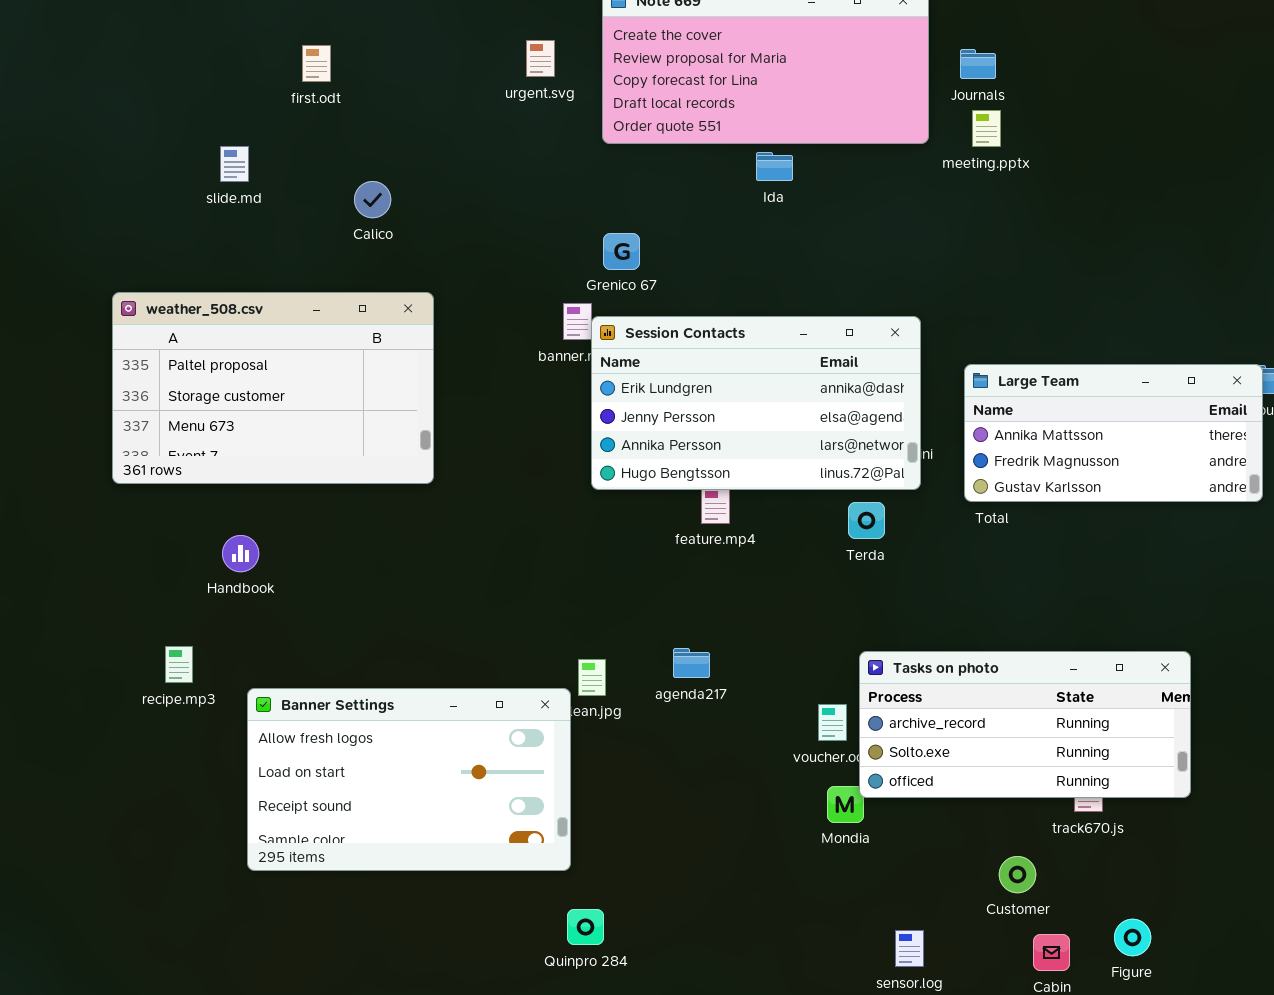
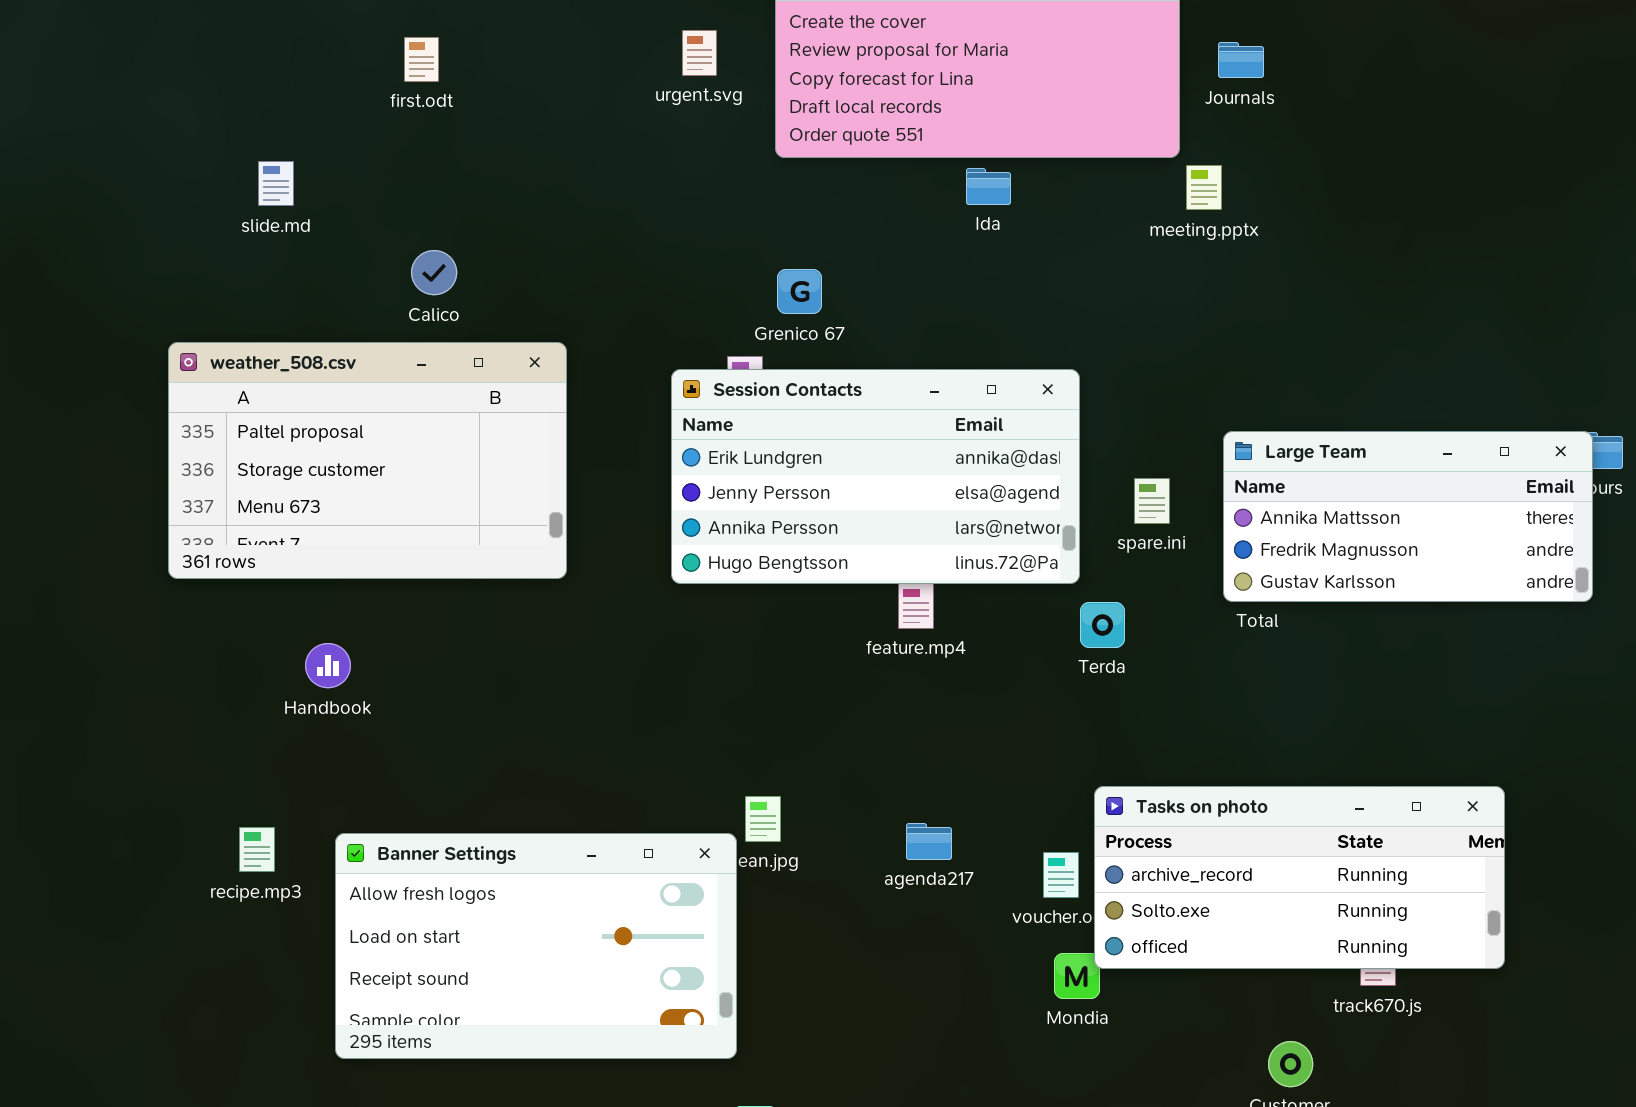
meeting.pptx: [972,110,1001,147] -> [1186,165,1222,210], moved
slide.md: [220,146,249,182] -> [258,161,294,206], moved
Calico: [354,181,391,218] -> [411,250,457,295], moved
Session Contacts: [591,316,921,490] -> [671,369,1080,584], moved
recipe.mp3: [165,646,193,683] -> [239,827,275,872], moved
agenda217: [673,648,710,678] -> [906,823,952,860], moved

